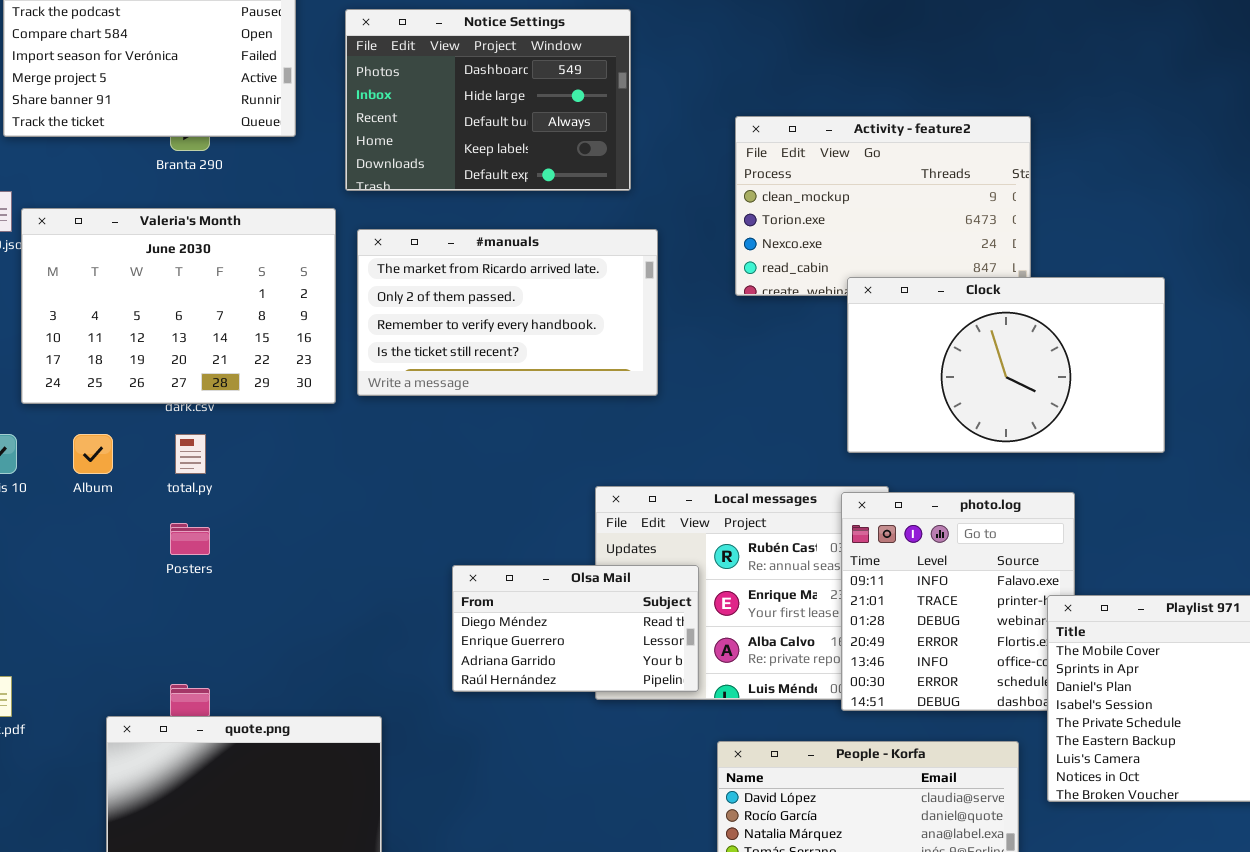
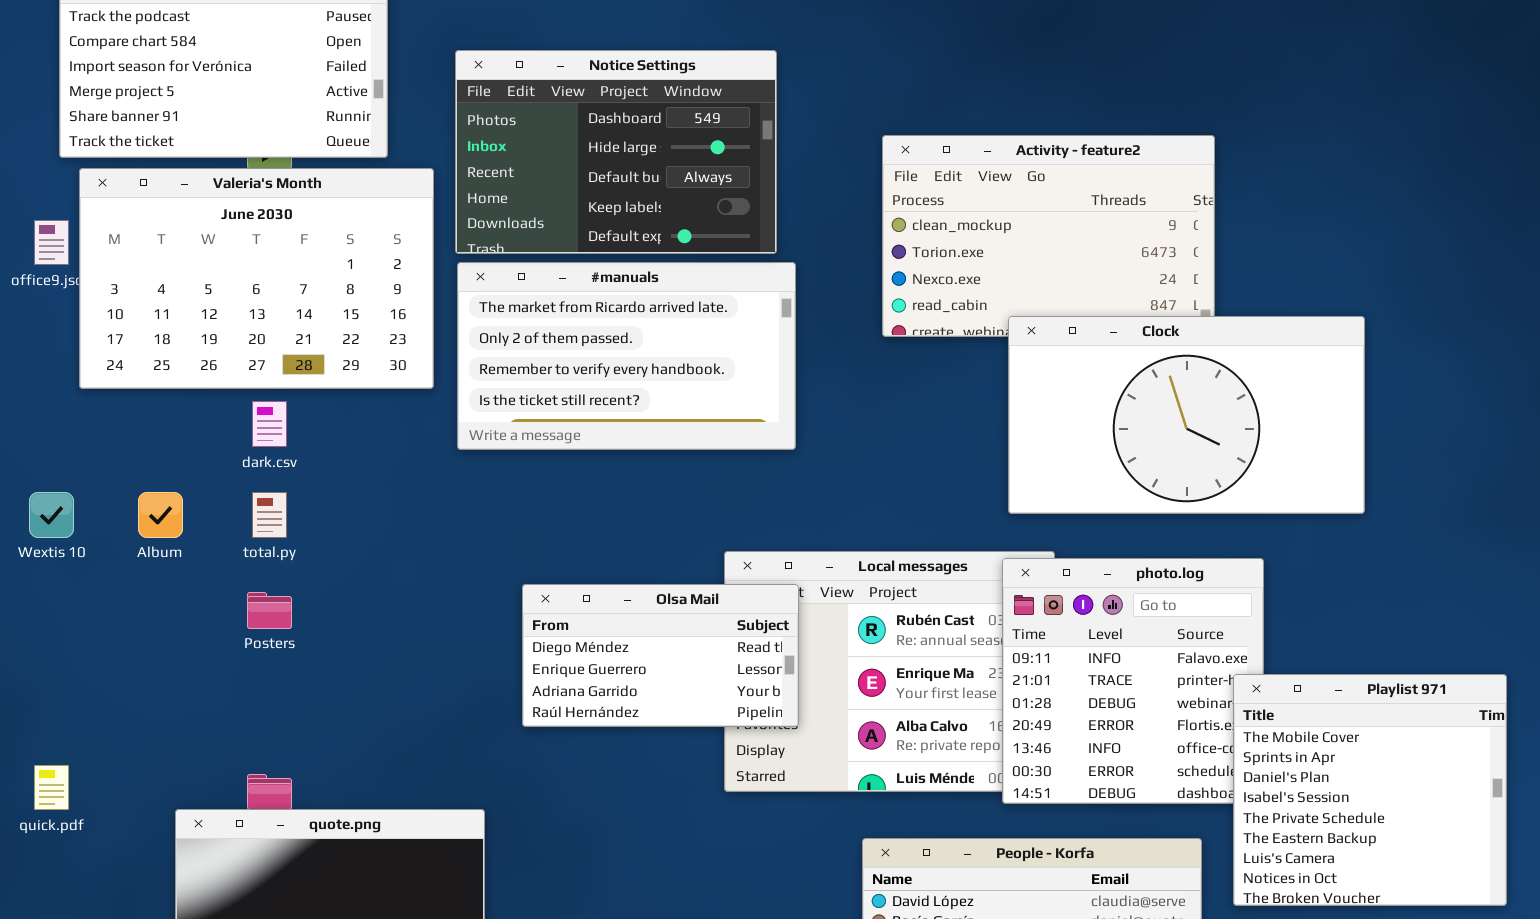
Notice Settings: [345,9,631,191] -> [455,50,777,254], moved
Valeria's Month: [21,208,336,404] -> [79,168,434,389], moved
Olsa Mail: [452,565,699,692] -> [522,584,799,727], moved

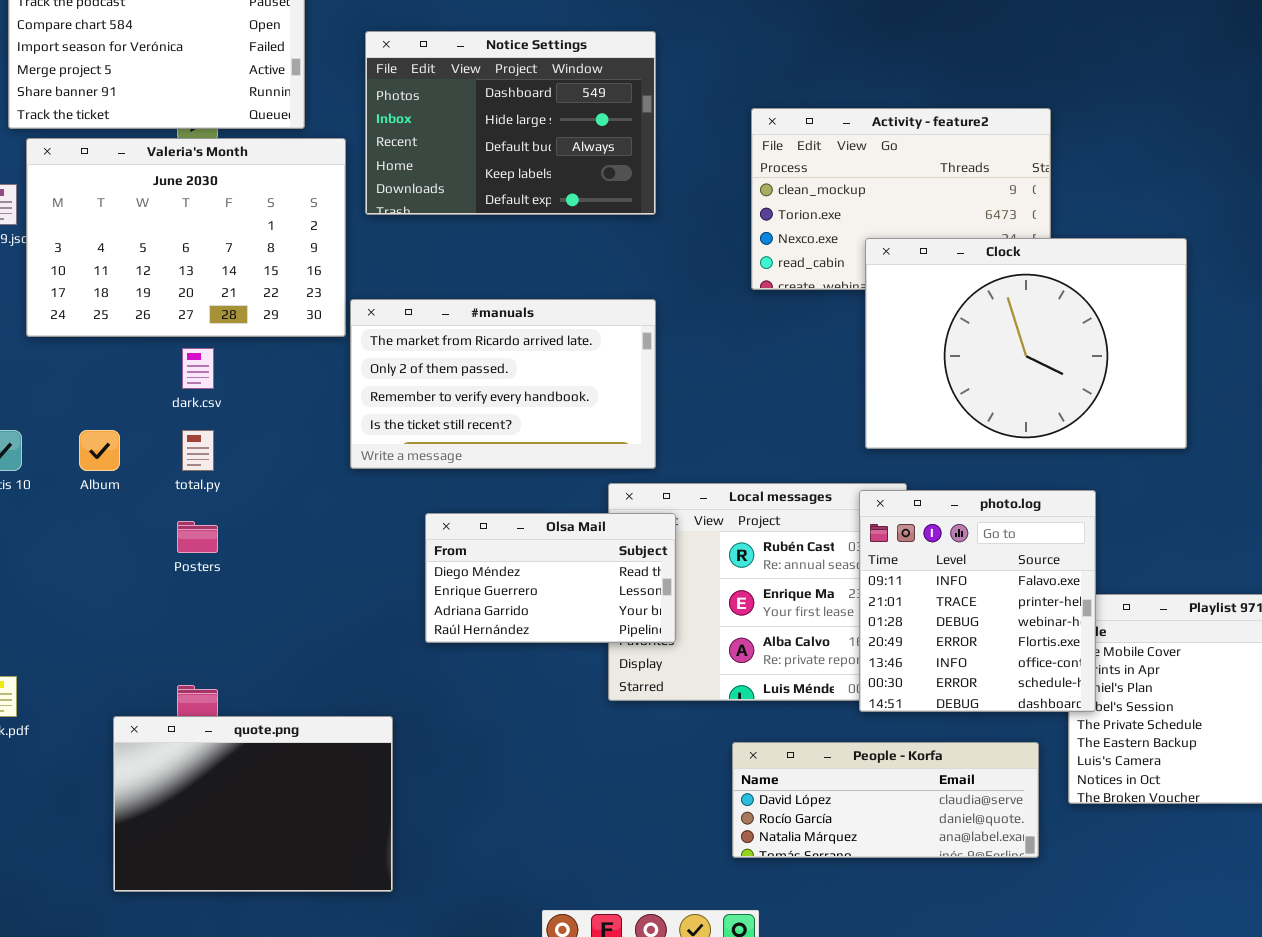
#manuals: [457,262,796,450] -> [350,299,656,469], moved
Clock: [1008,316,1365,514] -> [865,238,1187,449], resized
photo.log: [1002,558,1264,804] -> [859,490,1096,712], raised

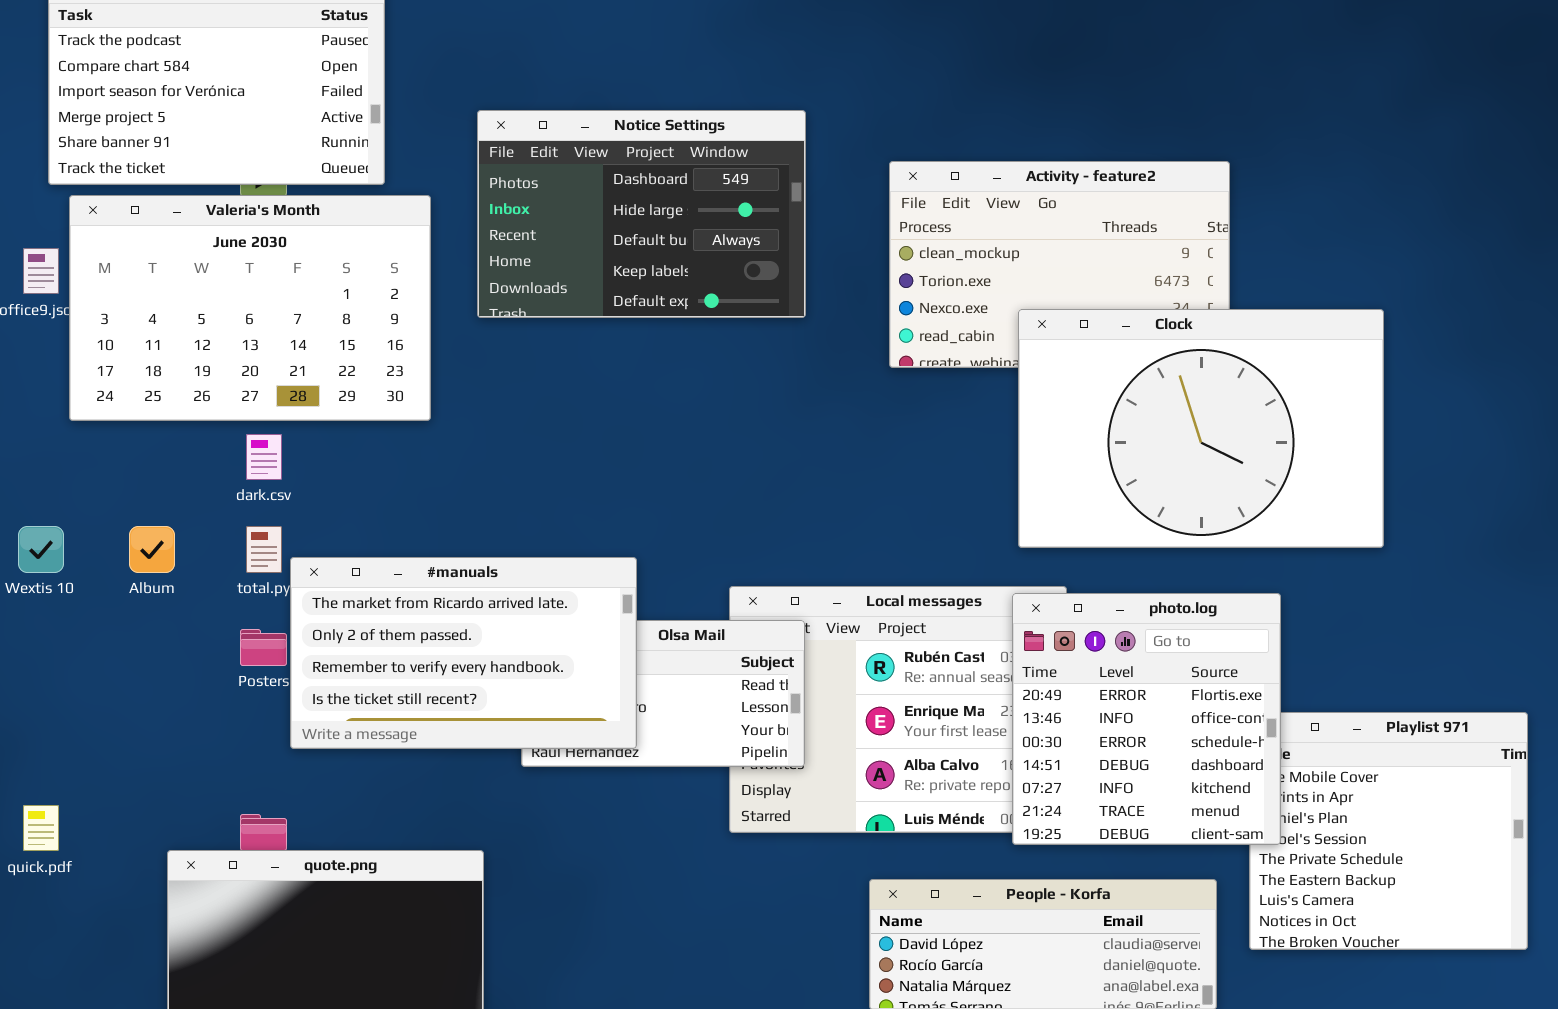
Notice Settings: [365,31,656,215] -> [477,110,806,318], moved
#manuals: [350,299,656,469] -> [290,557,637,749], moved
photo.log: [859,490,1096,712] -> [1012,593,1281,845], scrolled down 3 rows

